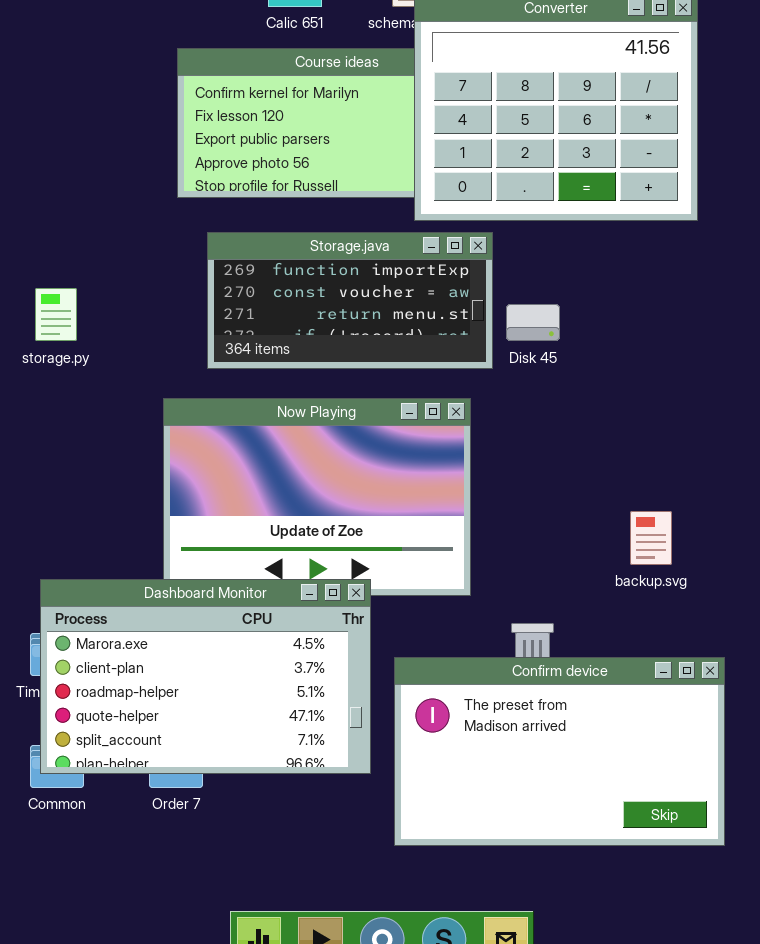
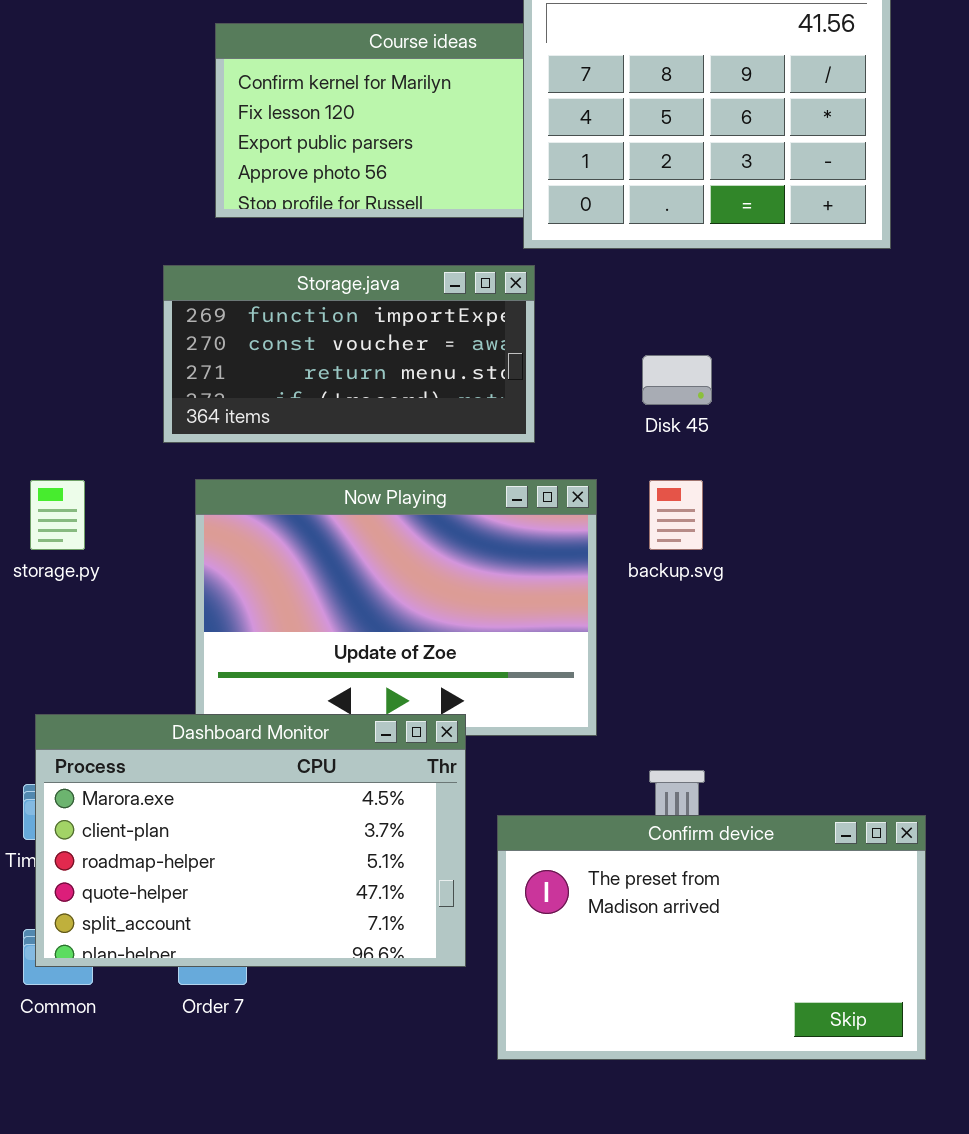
Storage.java: [207,232,493,369] -> [163,265,535,443], moved
storage.py: [35,288,77,341] -> [30,480,85,550], moved
backup.svg: [630,511,672,565] -> [649,480,703,550], moved

